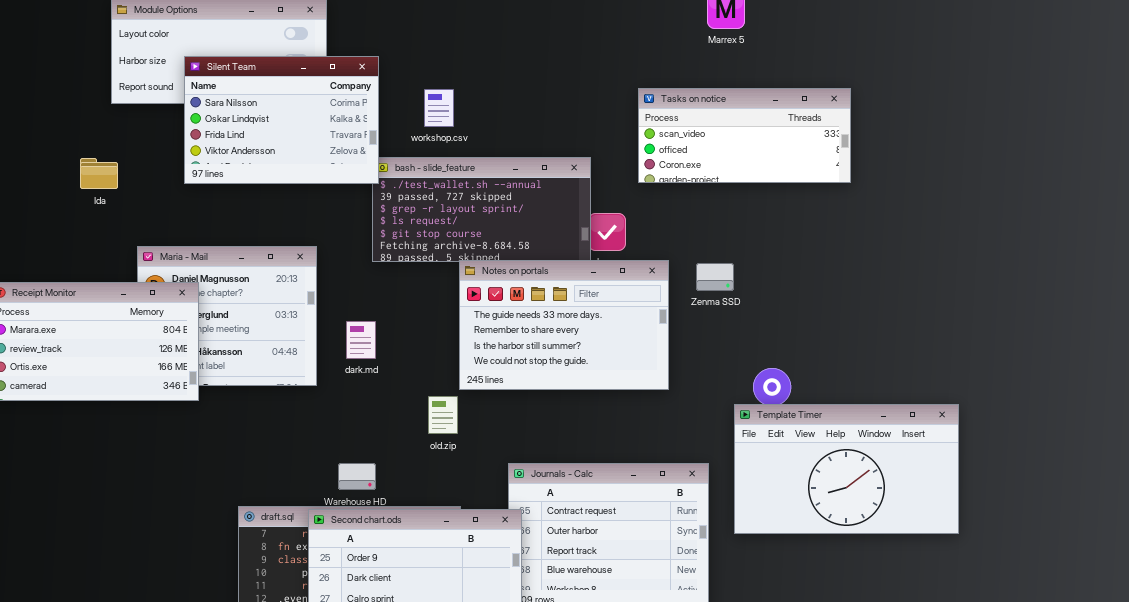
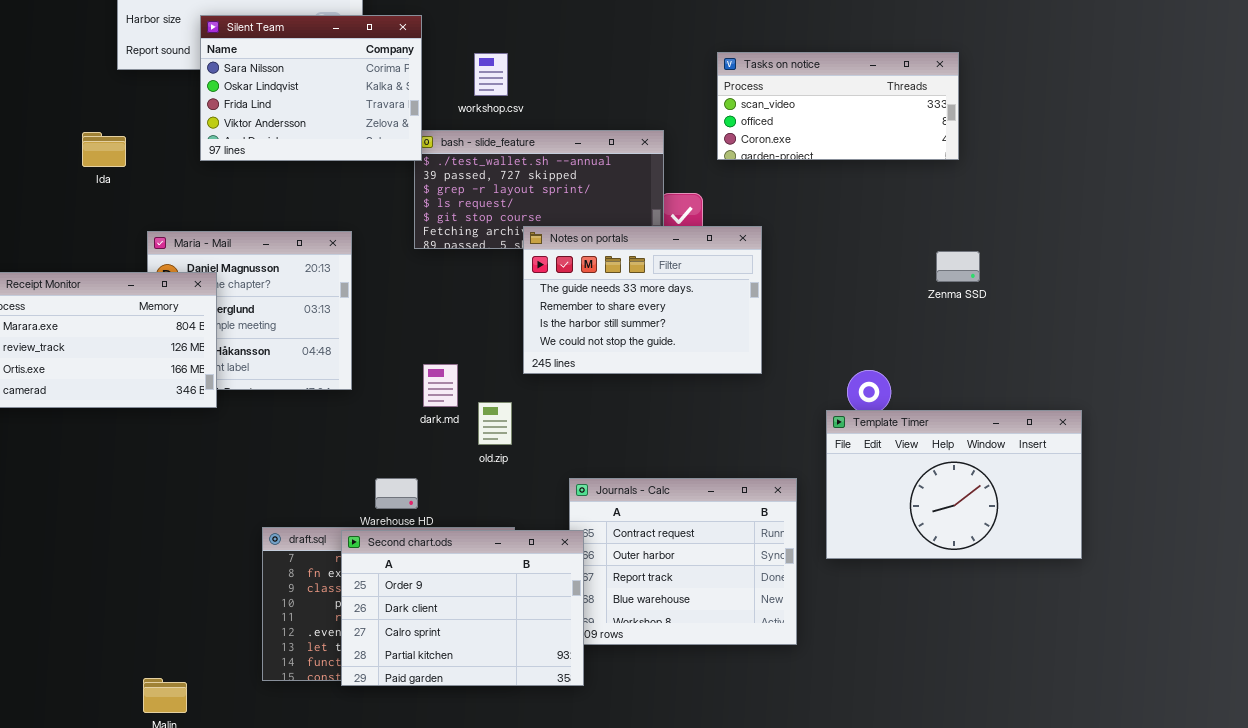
Notes on portals: [459,260,669,390] -> [523,226,762,374], moved
Zenma SSD: [696,263,734,291] -> [936,251,980,282], moved
dark.md: [346,321,376,359] -> [423,364,458,407], moved

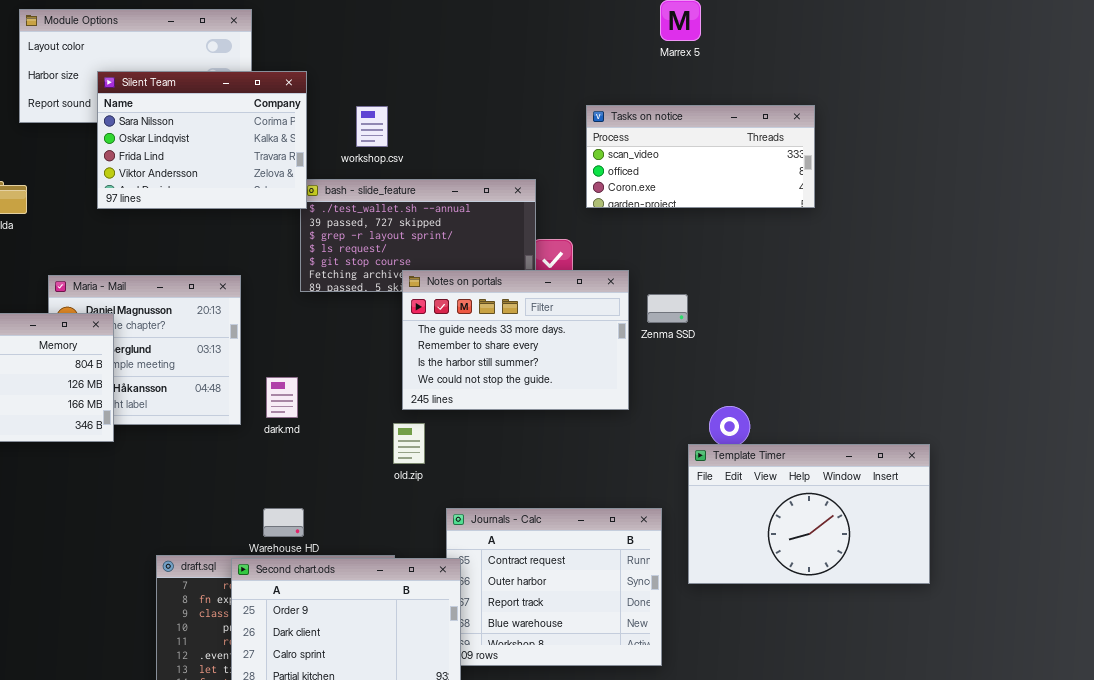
Zenma SSD: [936,251,980,282] -> [647,294,688,323], moved
dark.md: [423,364,458,407] -> [266,377,298,418], moved
old.zip: [478,402,512,445] -> [393,423,425,464], moved

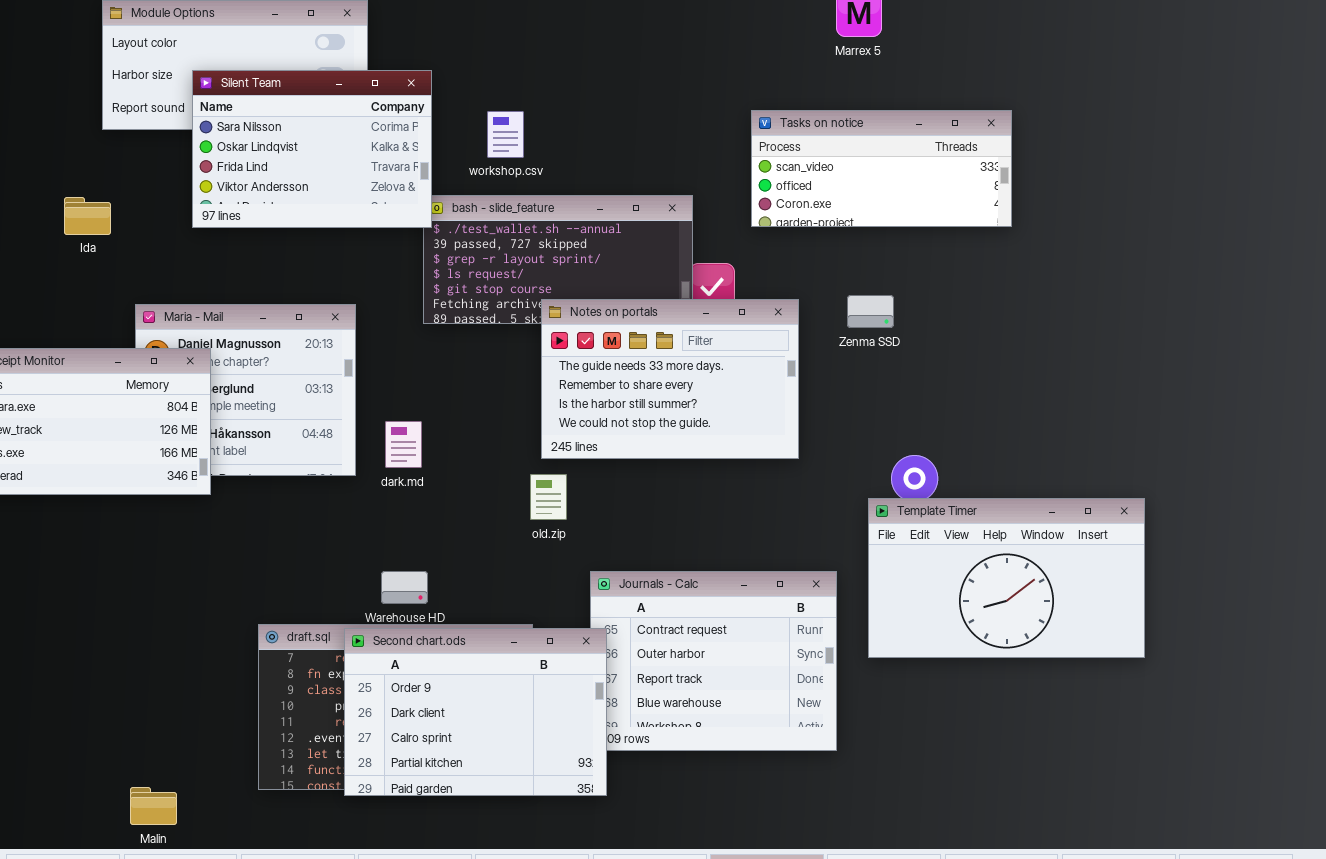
Zenma SSD: [647,294,688,323] -> [847,295,894,328], moved

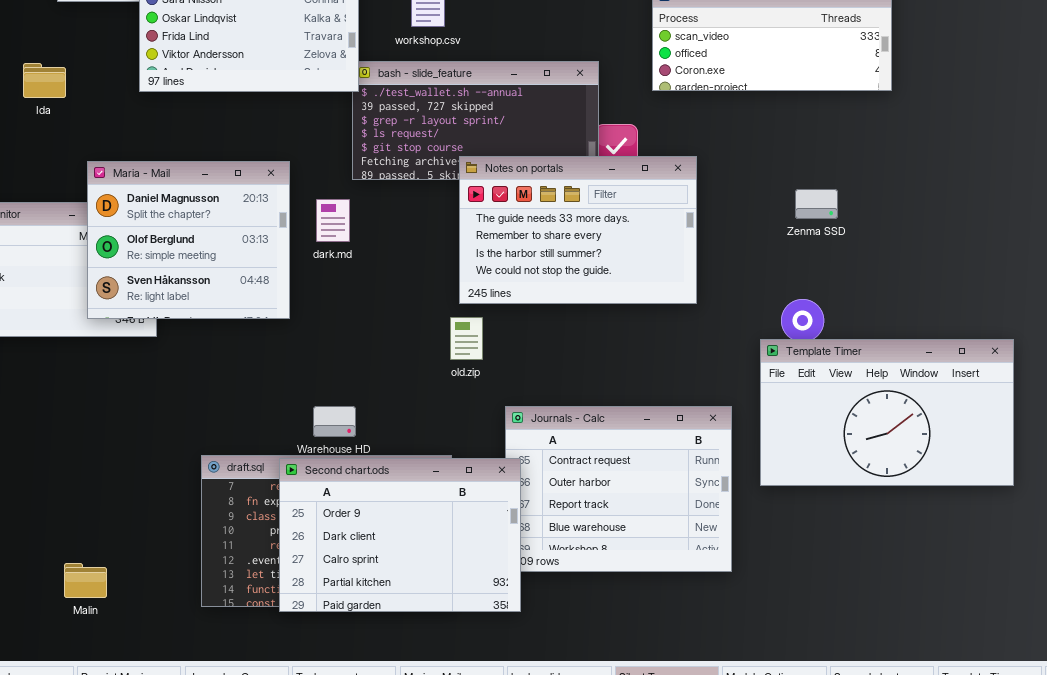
Zenma SSD: [847,295,894,328] -> [795,189,838,219], moved
Maria - Mail: [135,304,356,476] -> [87,161,290,319], raised
dark.md: [385,421,422,468] -> [316,199,350,242], moved
Malin: [130,787,177,825] -> [64,563,107,598], moved

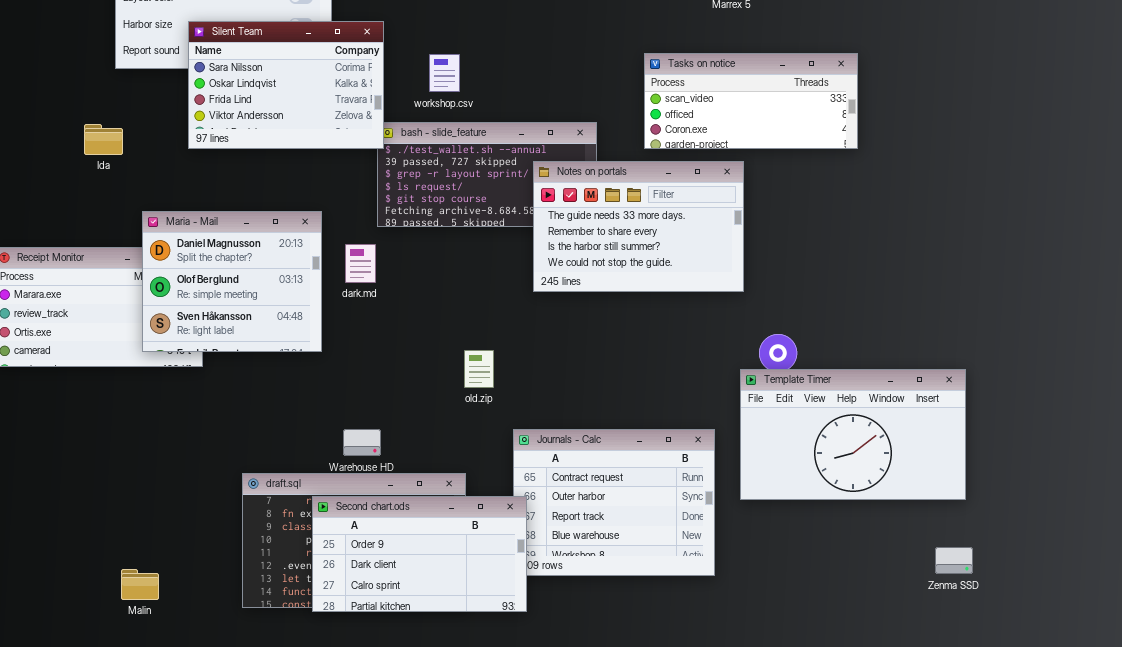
Notes on portals: [459,156,697,304] -> [533,161,744,292], moved
Zenma SSD: [795,189,838,219] -> [935,547,973,574], moved
Second chart.ods: [279,458,521,612] -> [312,496,527,612], resized

